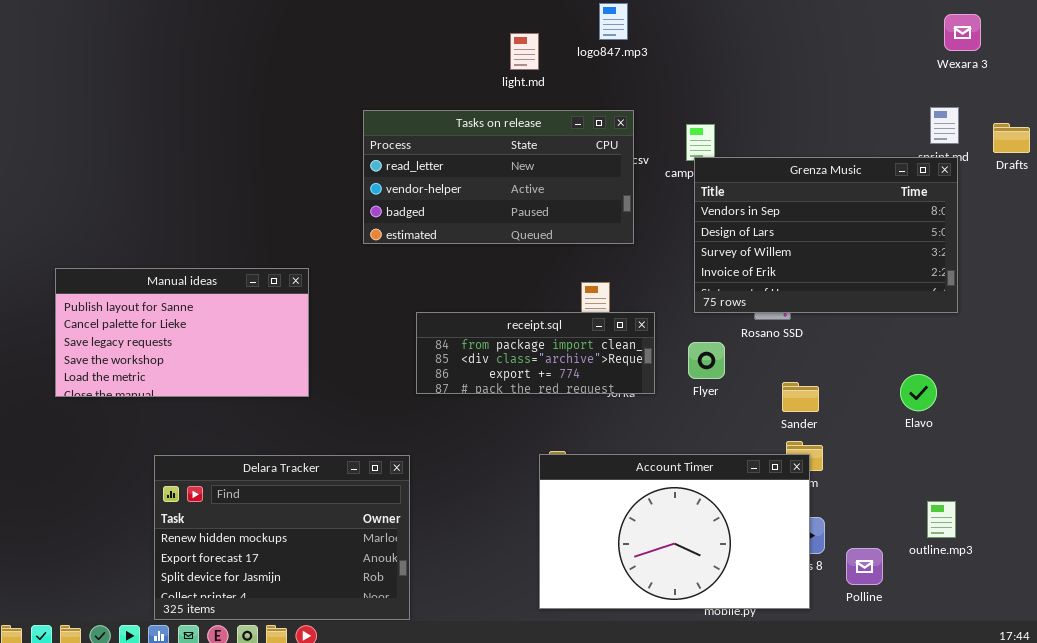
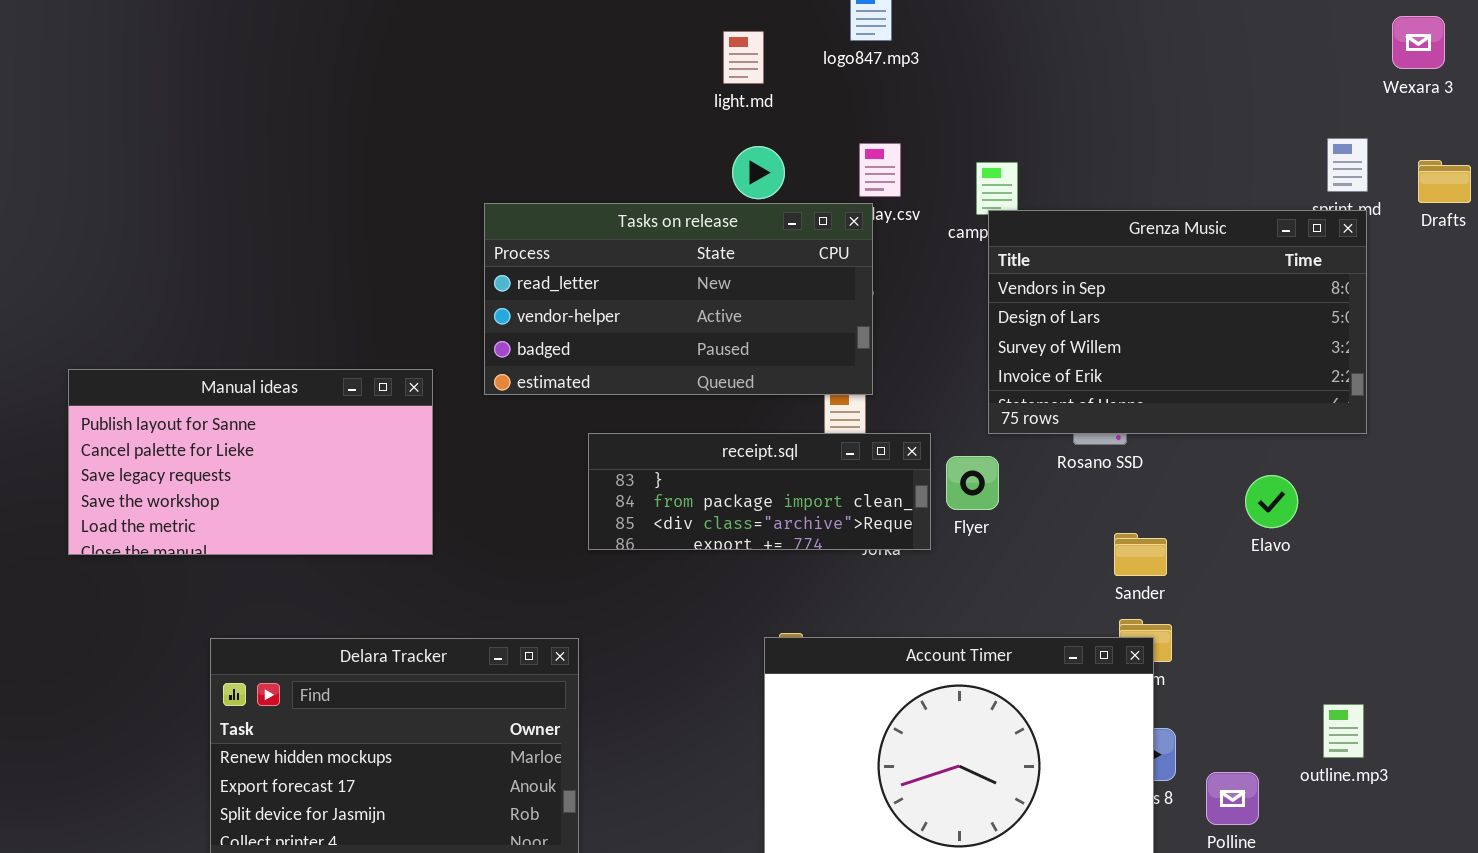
Wexara 3: [944,14,981,51] -> [1392,16,1445,69], moved
Tasks on release: [363,110,634,244] -> [484,203,873,395], moved
receipt.sql: [416,312,655,394] -> [588,433,931,550], scrolled up 1 row
Flyer: [688,342,725,379] -> [946,456,999,510], moved
Elavo: [900,374,937,411] -> [1245,475,1298,528], moved

